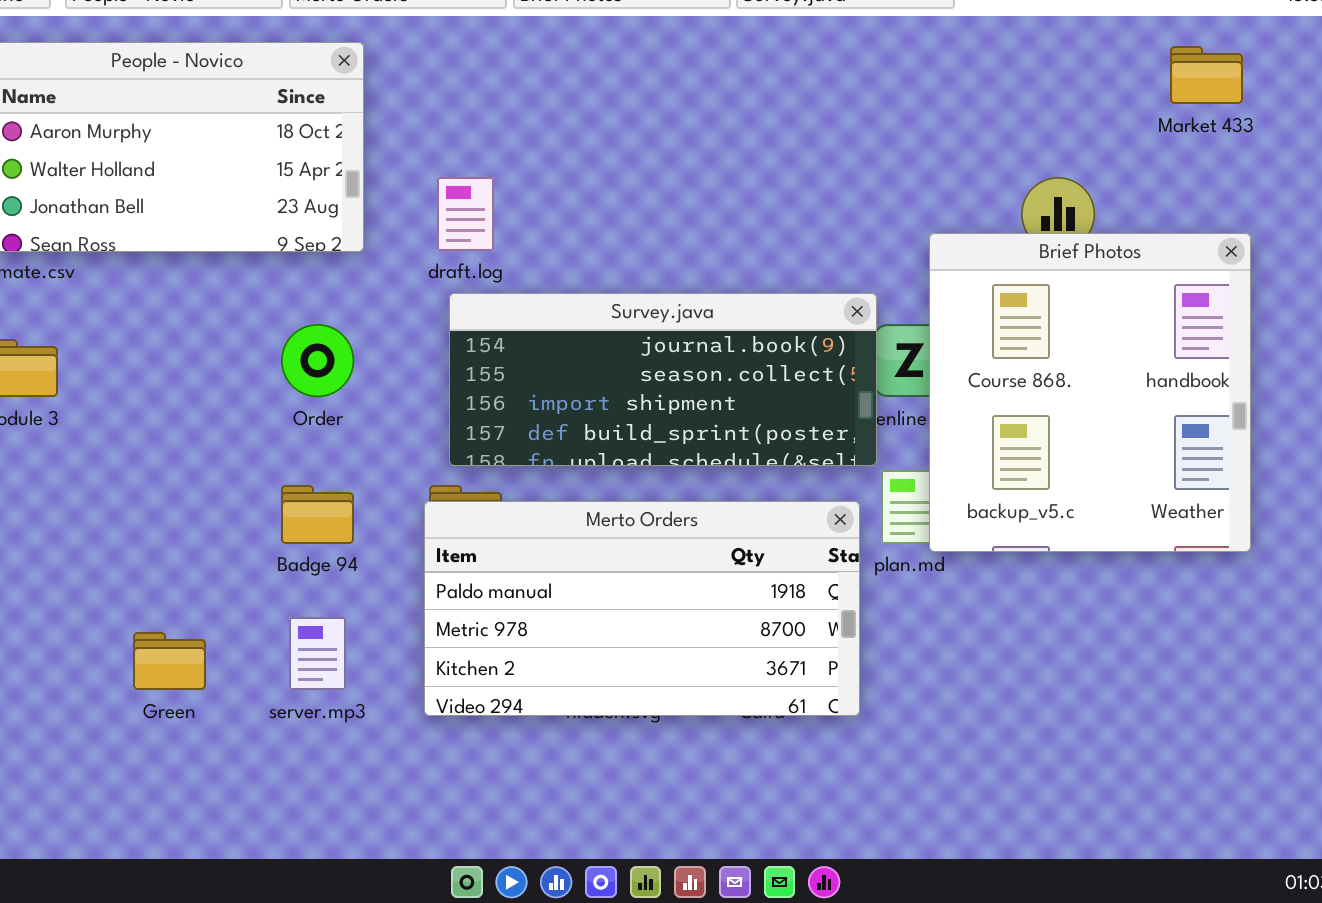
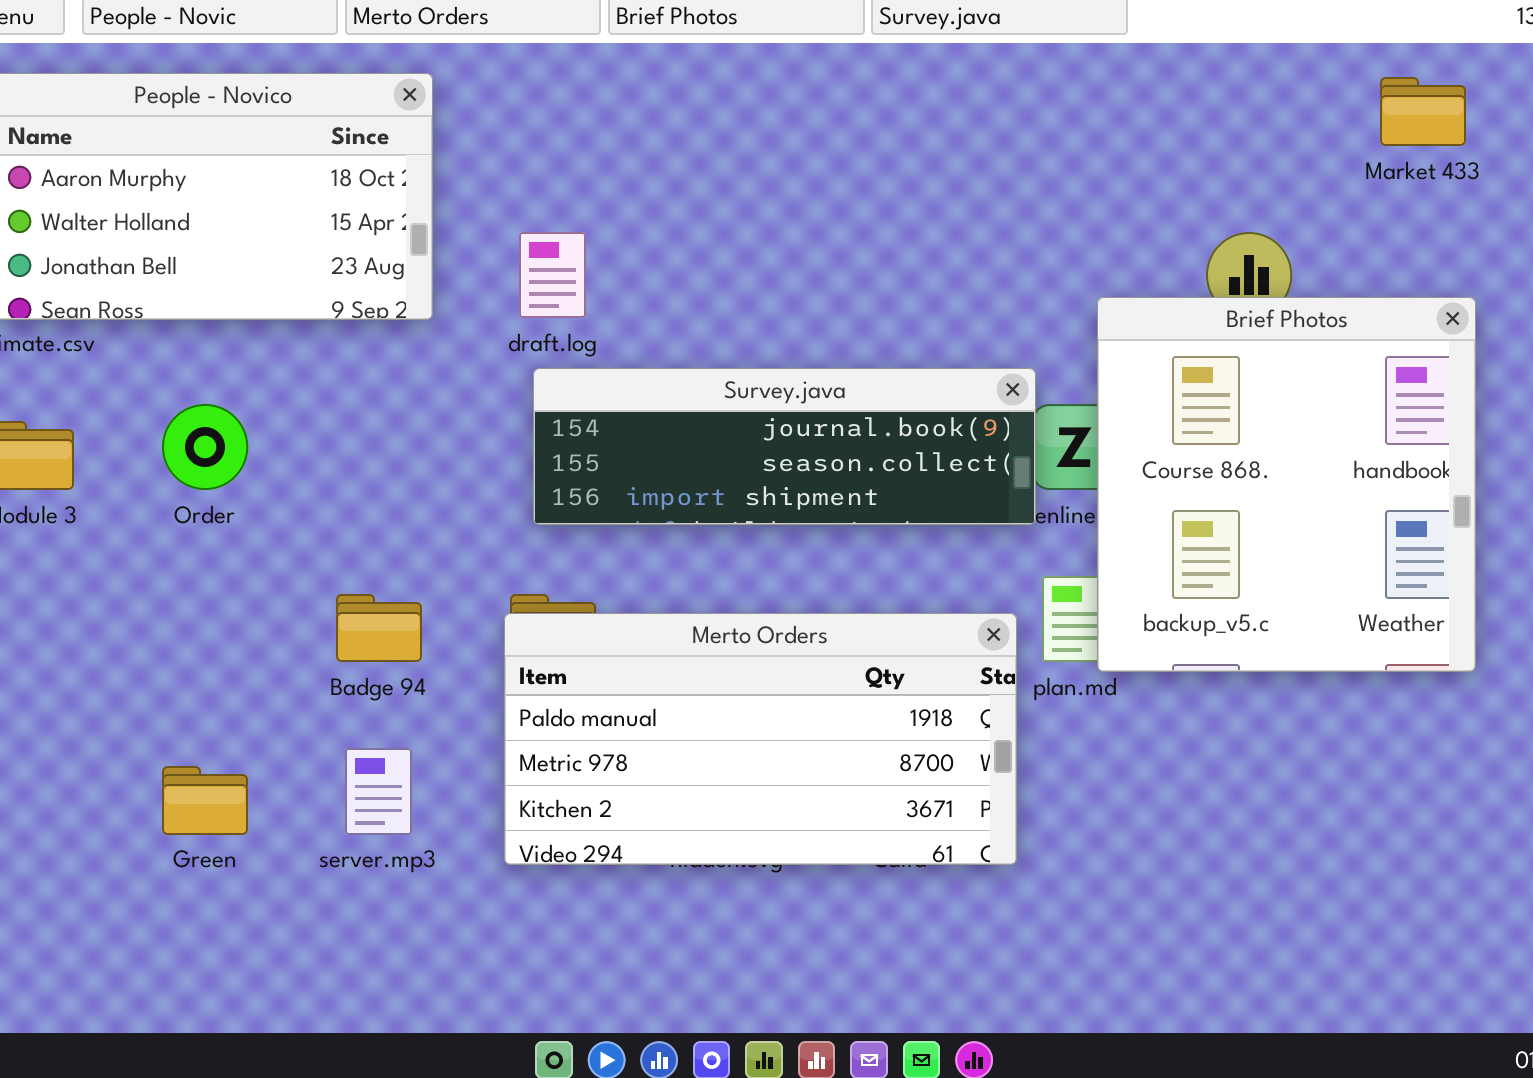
Survey.java: [449,293,877,466] -> [533,368,1036,525], resized
Order: [281,324,354,397] -> [162,404,248,490], moved

